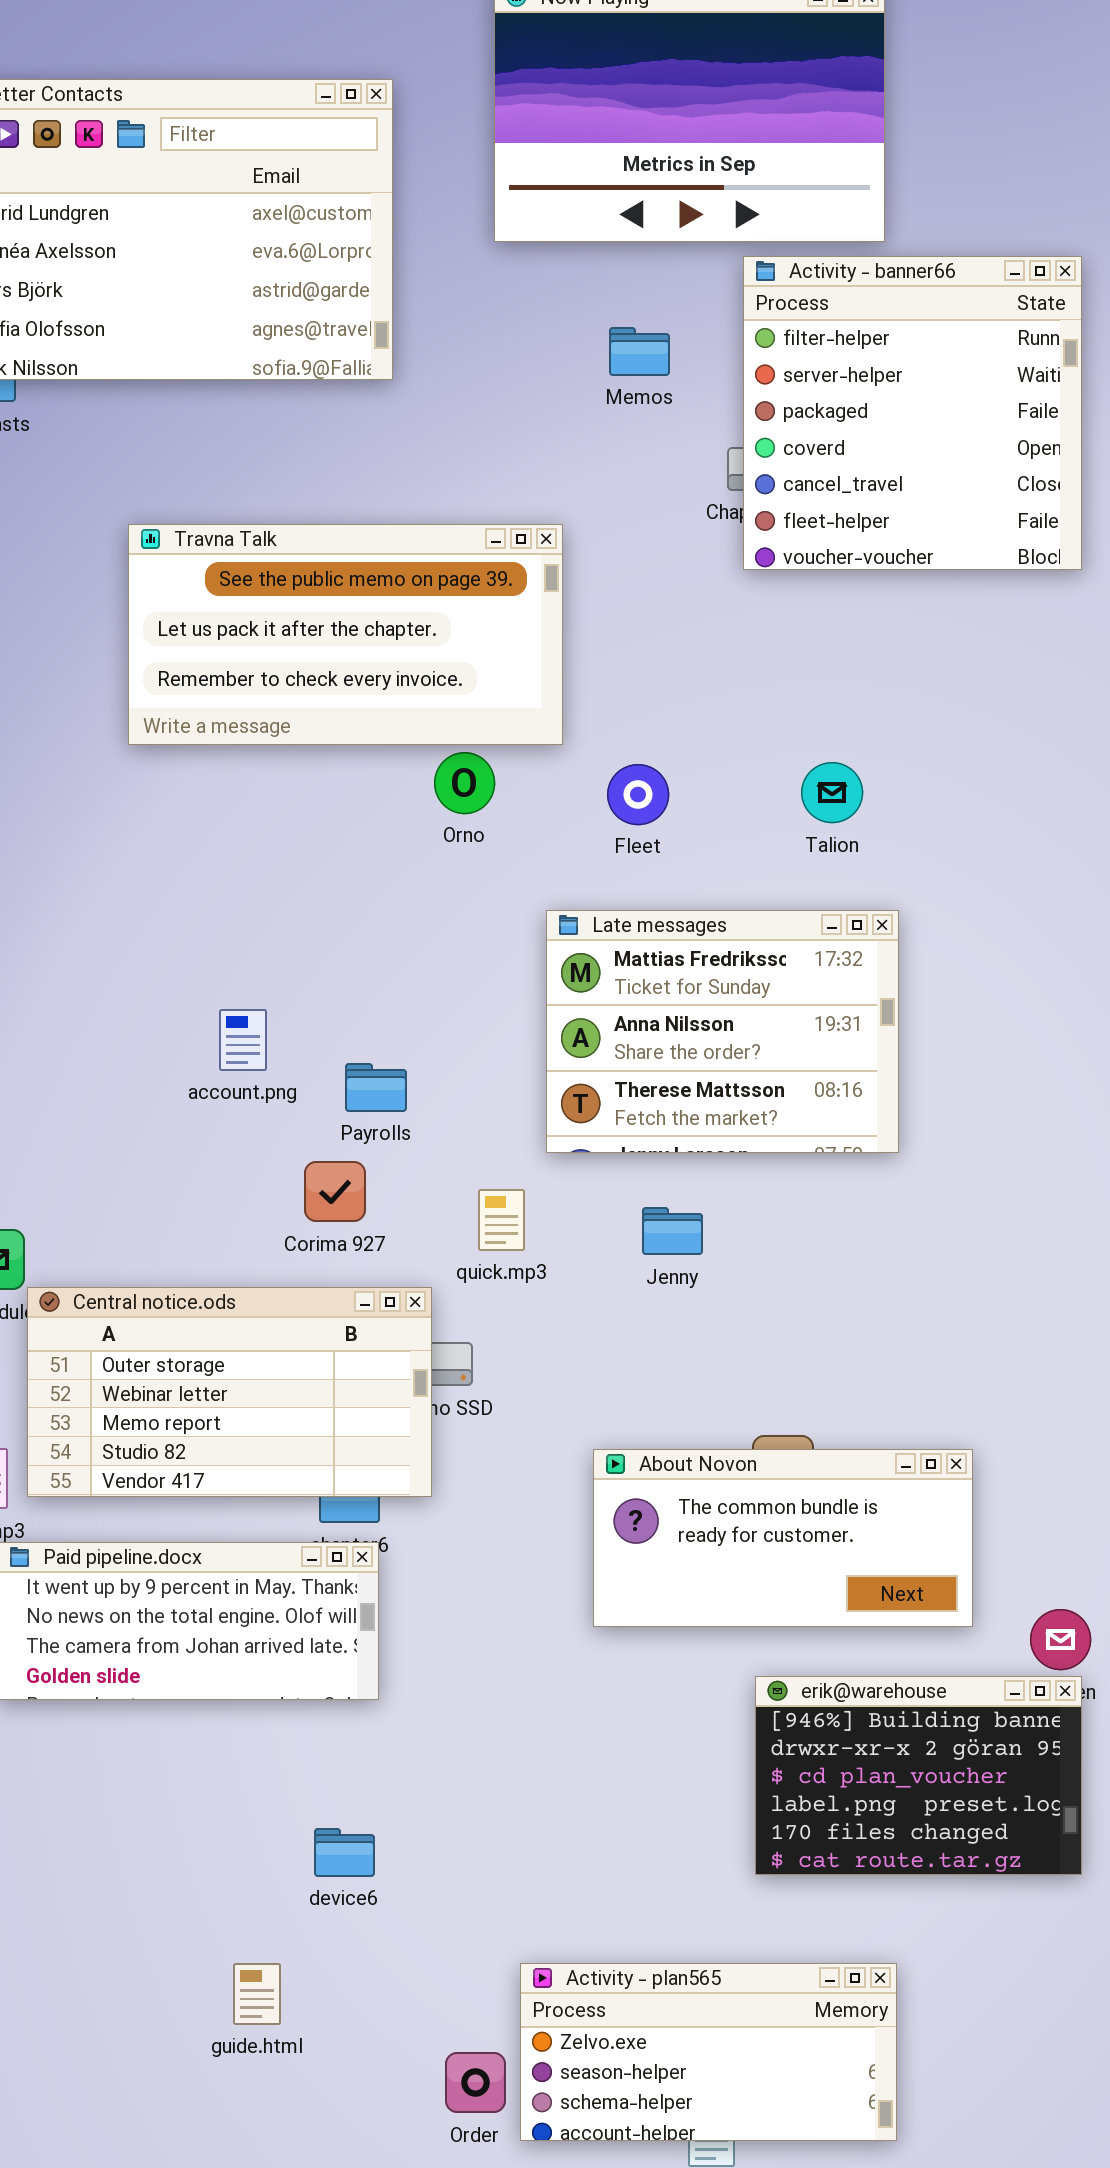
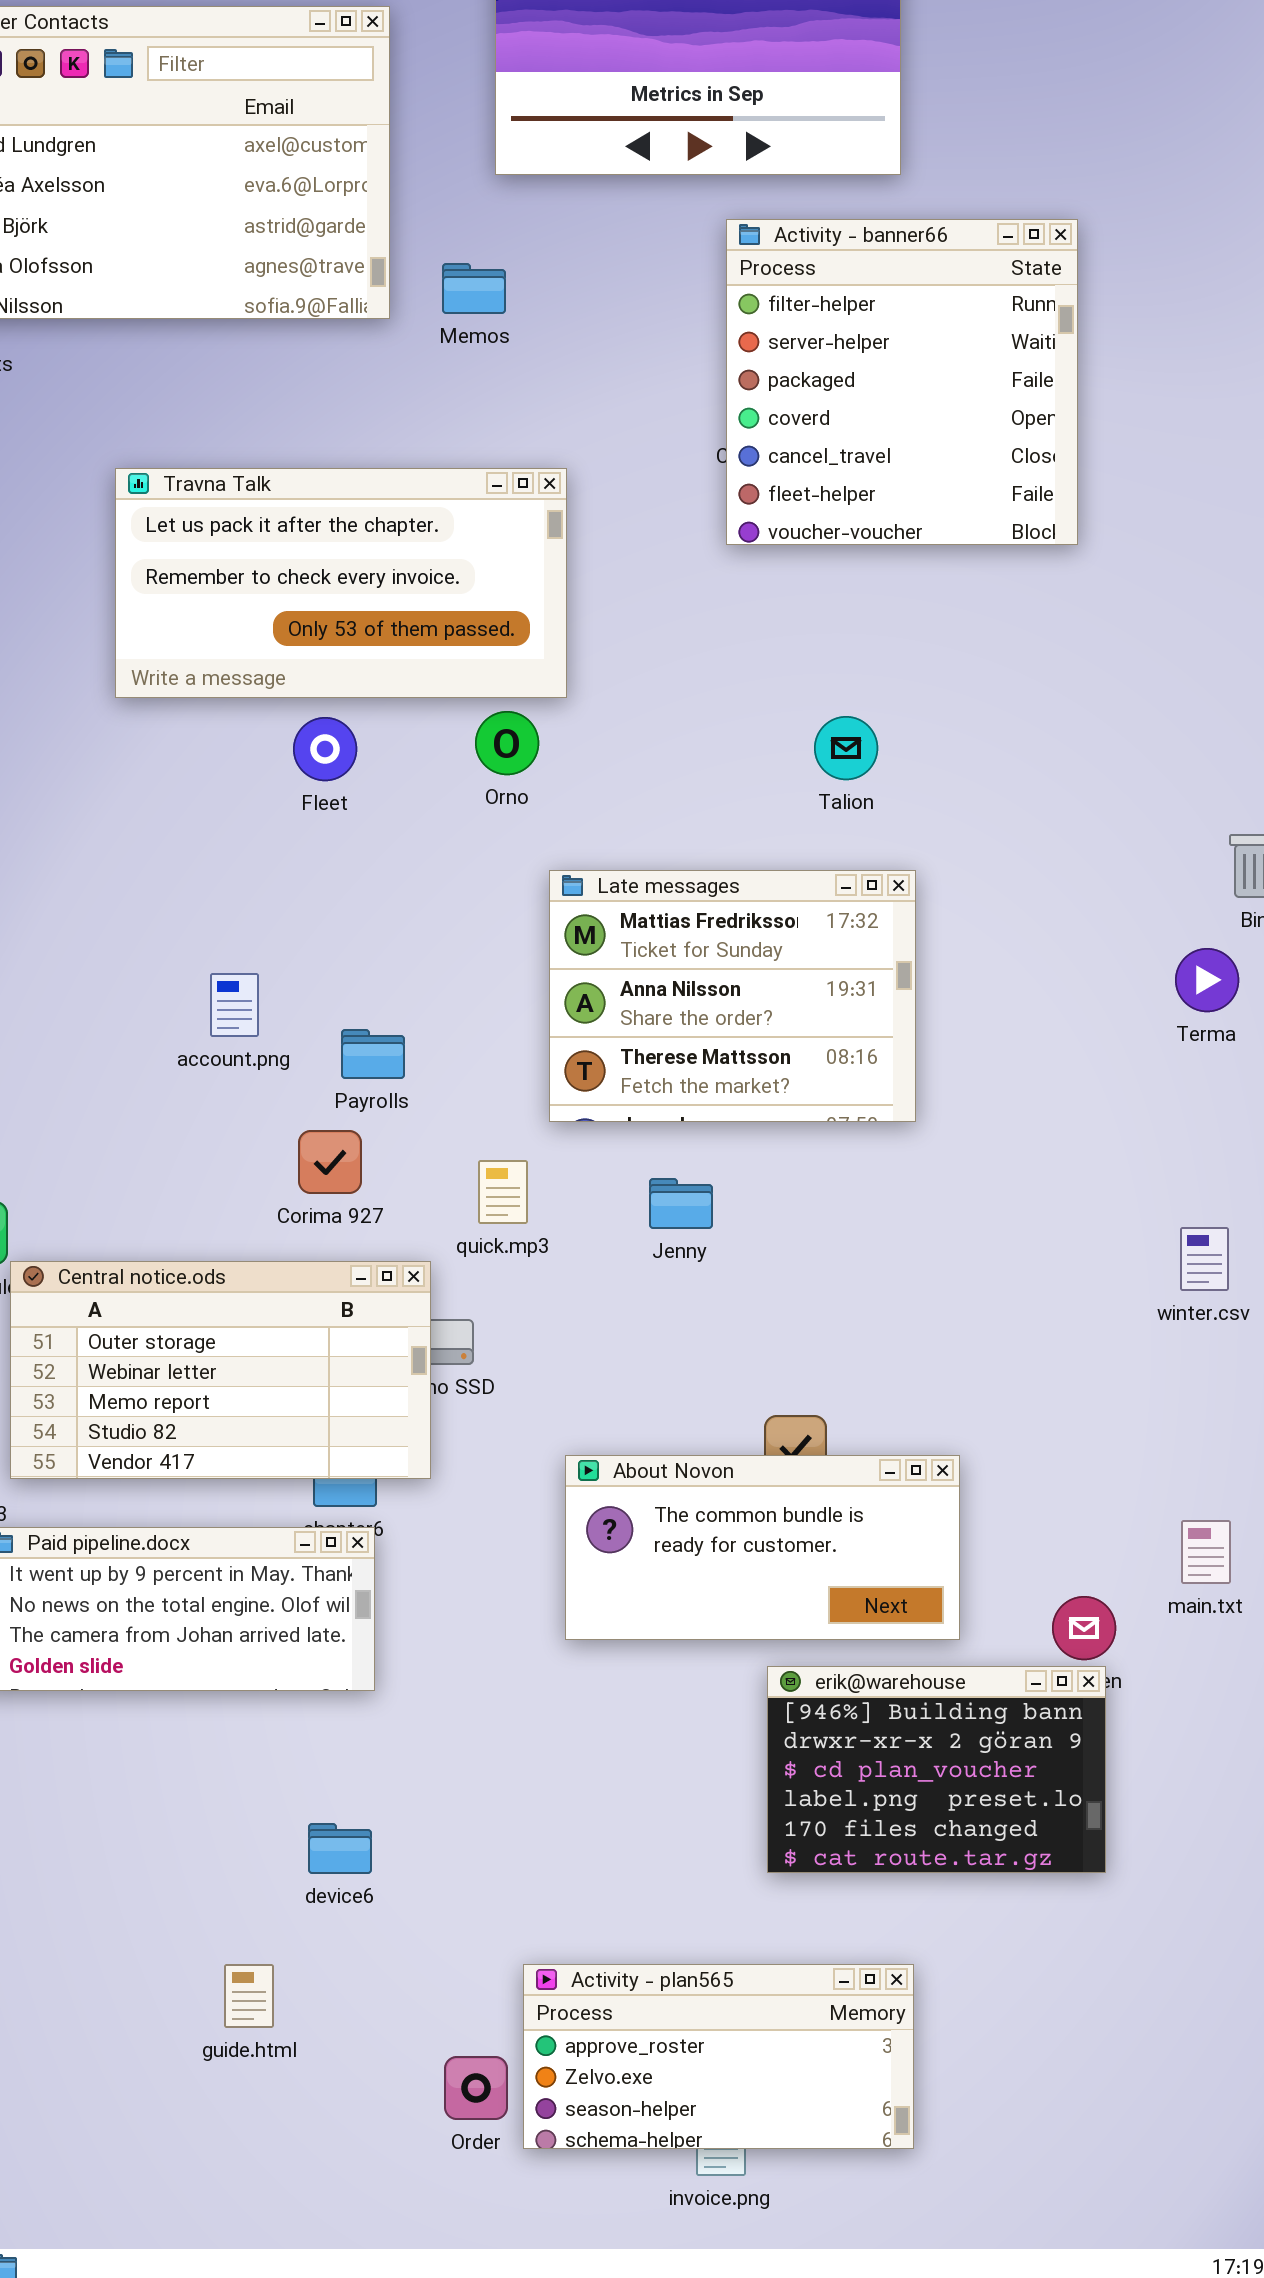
Activity - banner66: [743,256,1082,570] -> [726,219,1078,545], moved
Memos: [609,327,670,376] -> [442,263,506,314], moved
Travna Talk: [128,524,563,745] -> [115,468,567,698], scrolled down 1 row
Orno: [434,752,495,814] -> [475,711,539,775], moved
Fleet: [607,764,669,825] -> [293,717,357,781], moved
About Novon: [593,1449,973,1627] -> [565,1455,960,1640], moved
Activity - plan565: [520,1963,897,2141] -> [523,1964,914,2149], scrolled up 1 row

